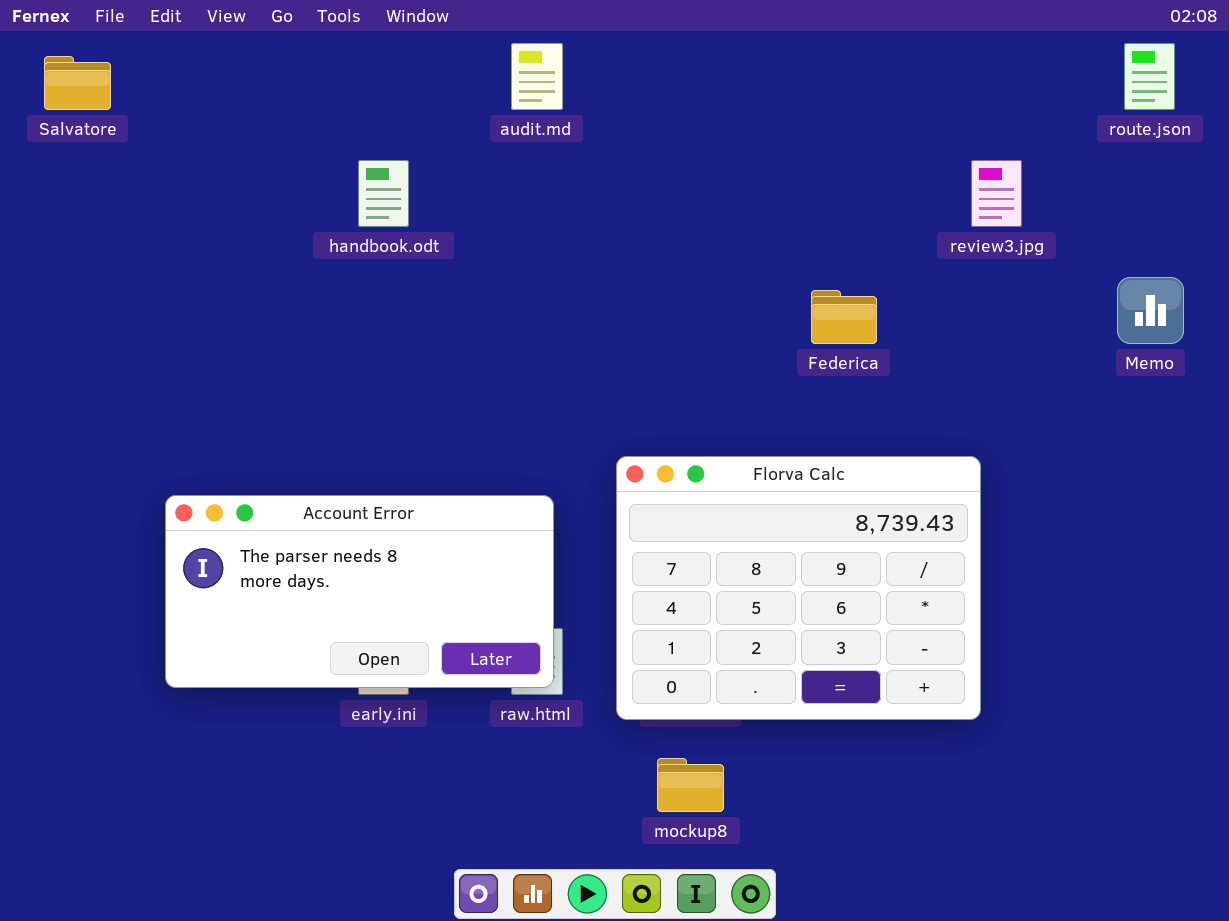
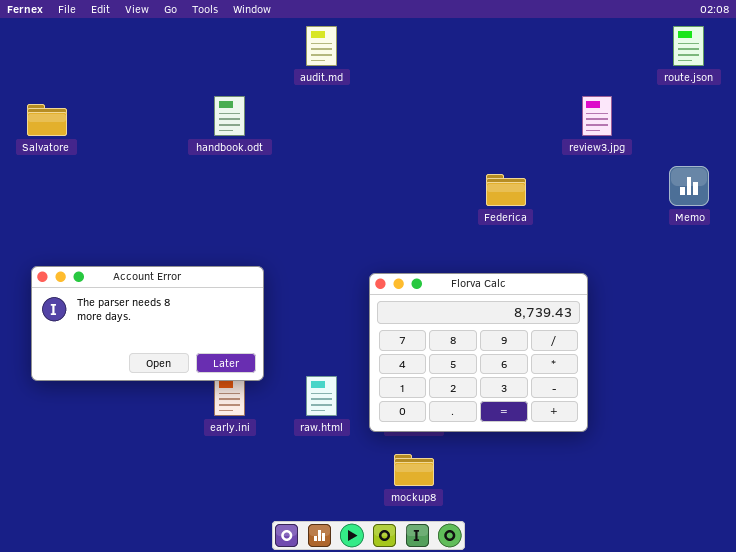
Salvatore: [44,56,111,110] -> [27,104,67,136], moved
Account Error: [165,495,554,688] -> [31,266,264,381], moved

